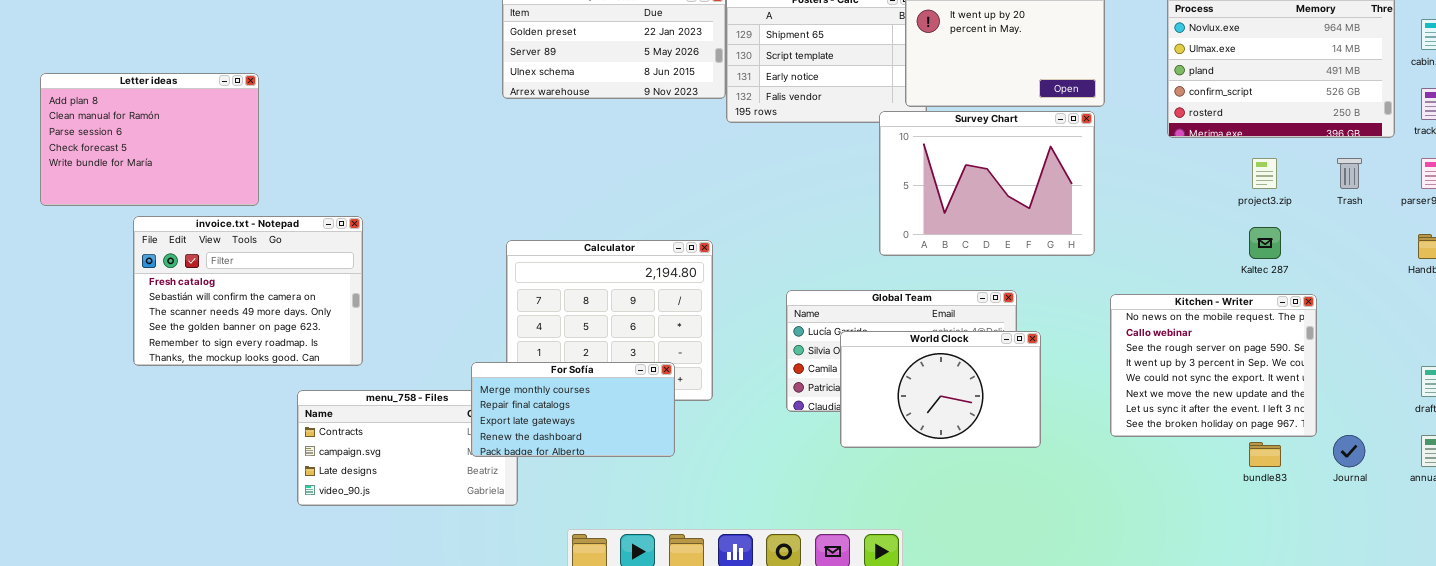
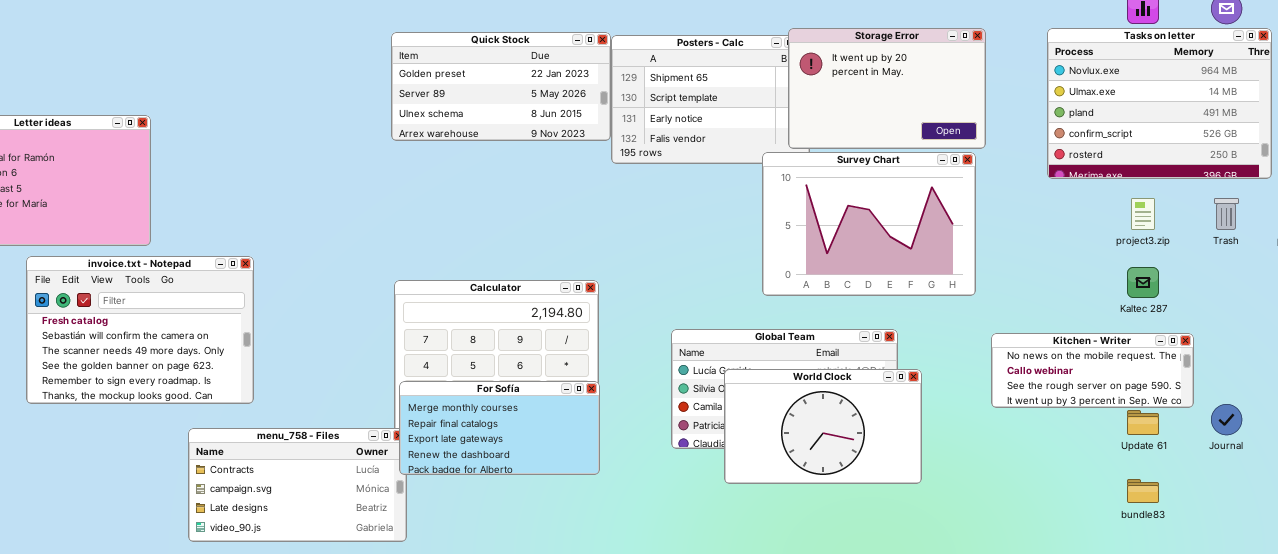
Kitchen - Writer: [1110,294,1317,437] -> [991,333,1194,408], resized
For Sofía: [471,362,675,457] -> [399,381,600,475], moved
Journal: [1333,435,1365,467] -> [1211,404,1242,435], moved

